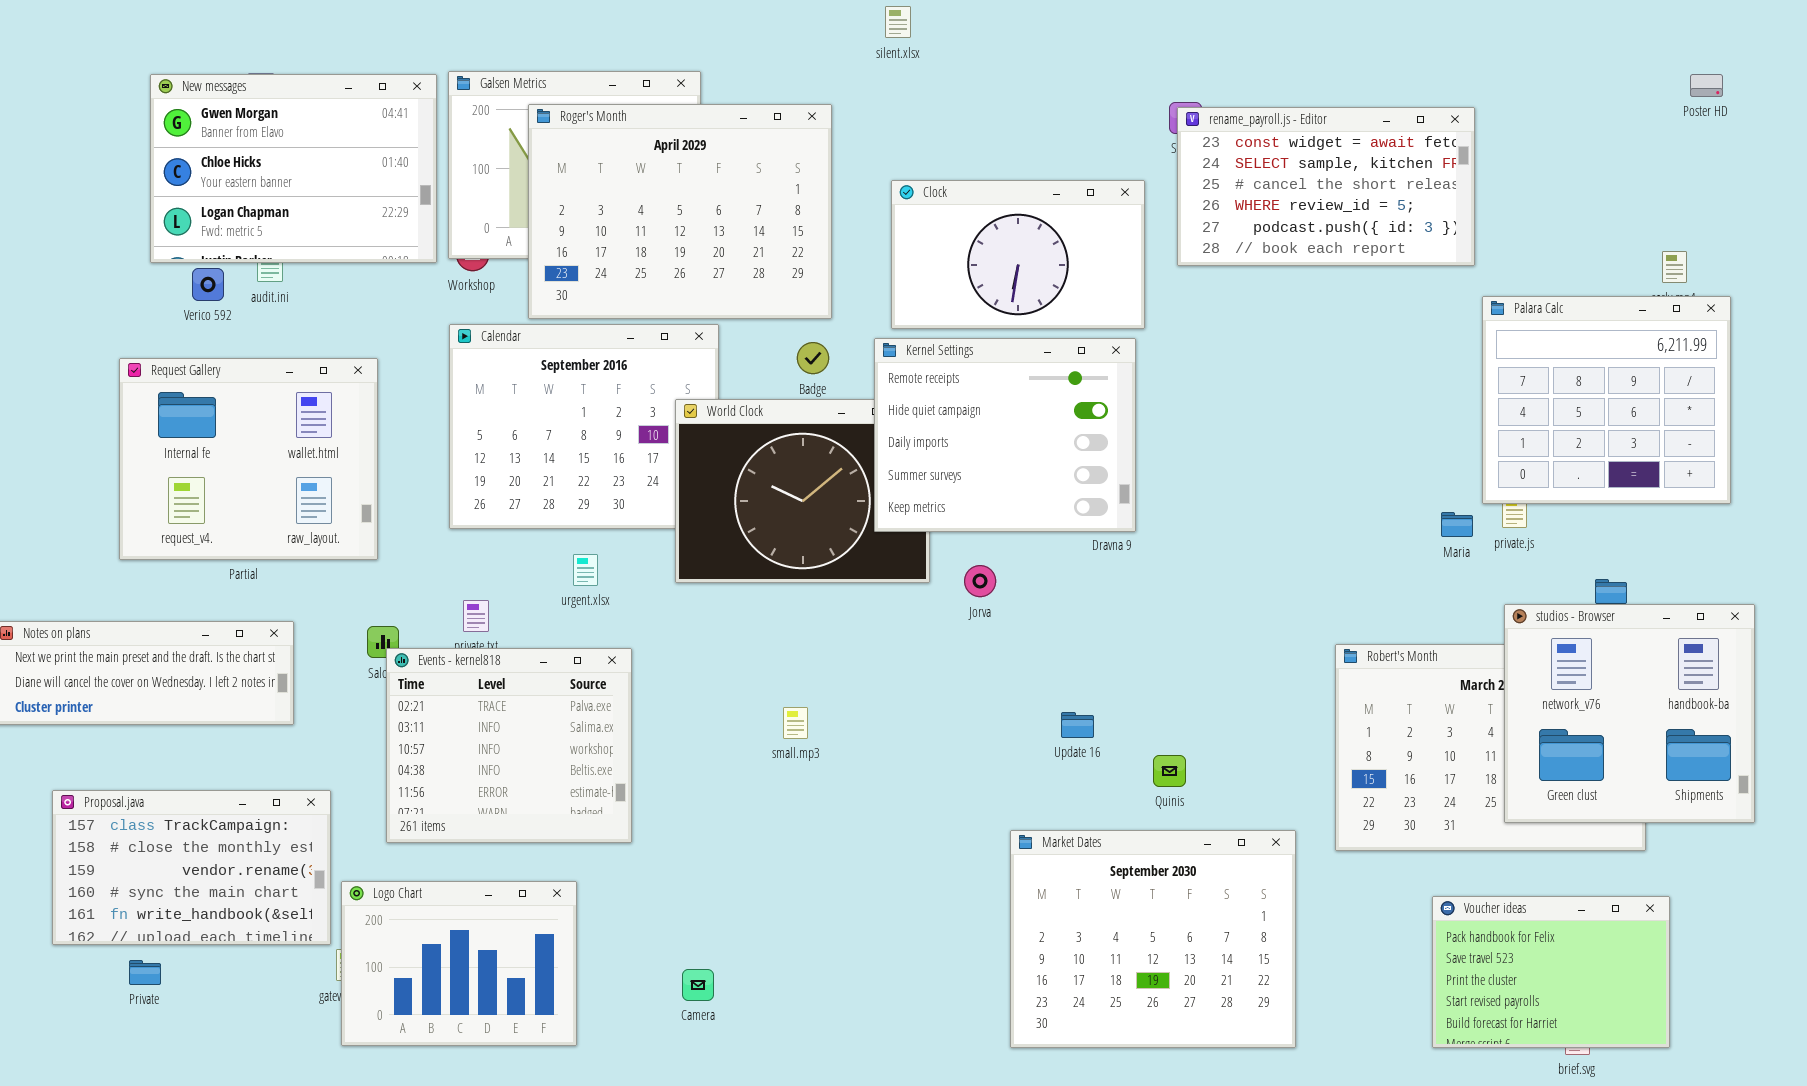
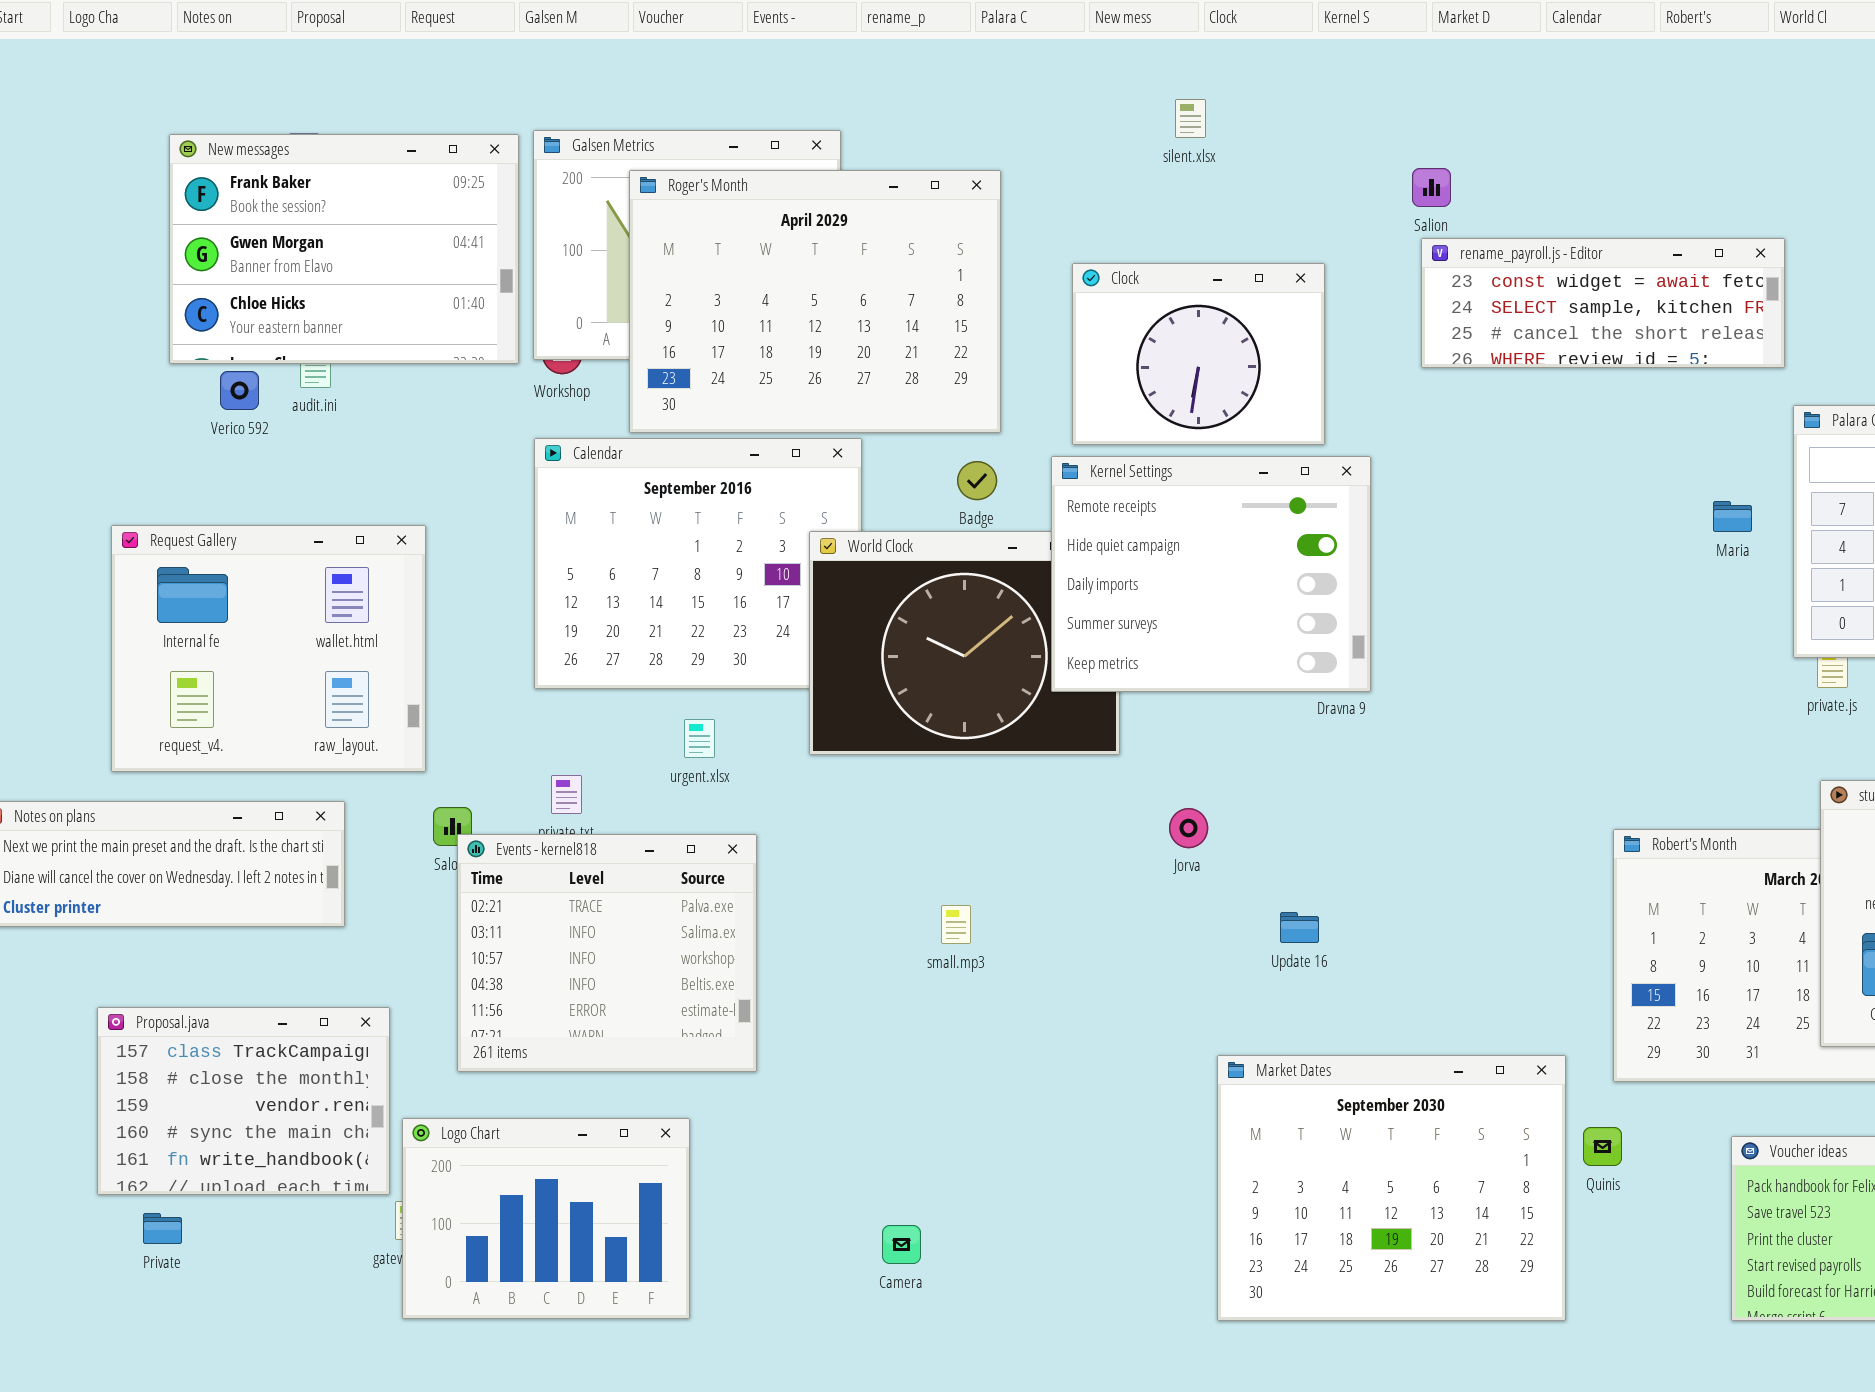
silent.xlsx: [885,6,911,38] -> [1175,99,1206,138], moved
New messages: [150,74,437,263] -> [169,134,519,364], scrolled up 1 row
rename_payroll.js - Editor: [1177,107,1475,266] -> [1421,238,1785,368], resized
Clock: [891,180,1145,329] -> [1072,263,1325,445], resized
Request Gallery: [119,358,378,560] -> [111,525,426,772], moved
Maria: [1441,512,1473,537] -> [1713,501,1752,532], moved
Jorva: [964,565,996,597] -> [1169,808,1208,848], moved
Quinis: [1153,755,1186,787] -> [1583,1127,1622,1166], moved
Proposal.java: [52,790,331,945] -> [97,1007,390,1195], resized
Camera: [682,969,714,1001] -> [882,1225,921,1264], moved

